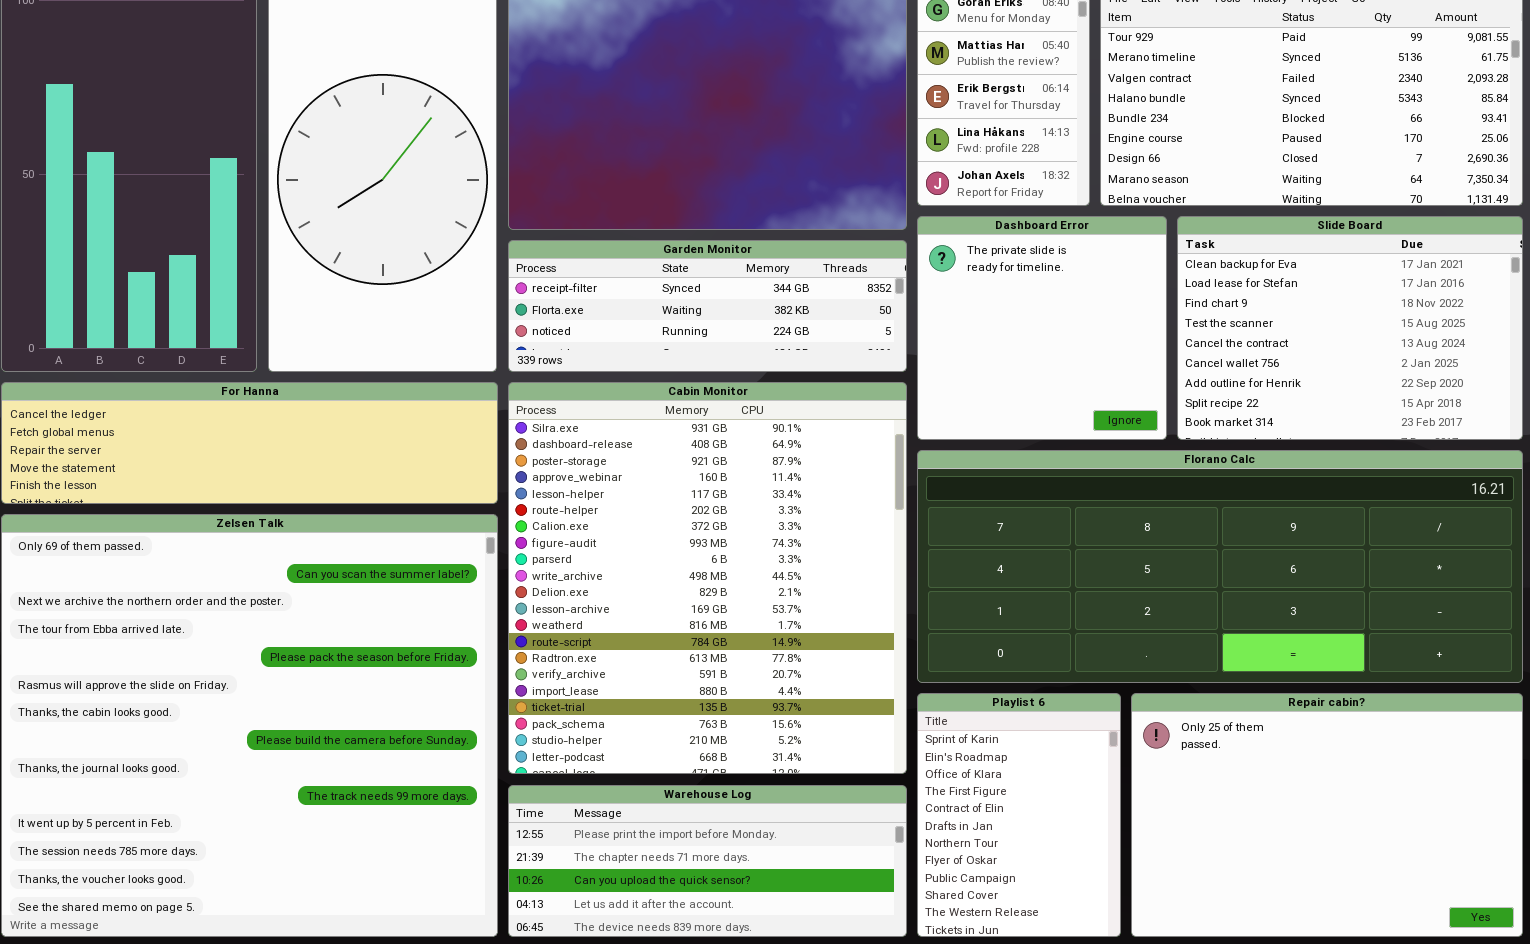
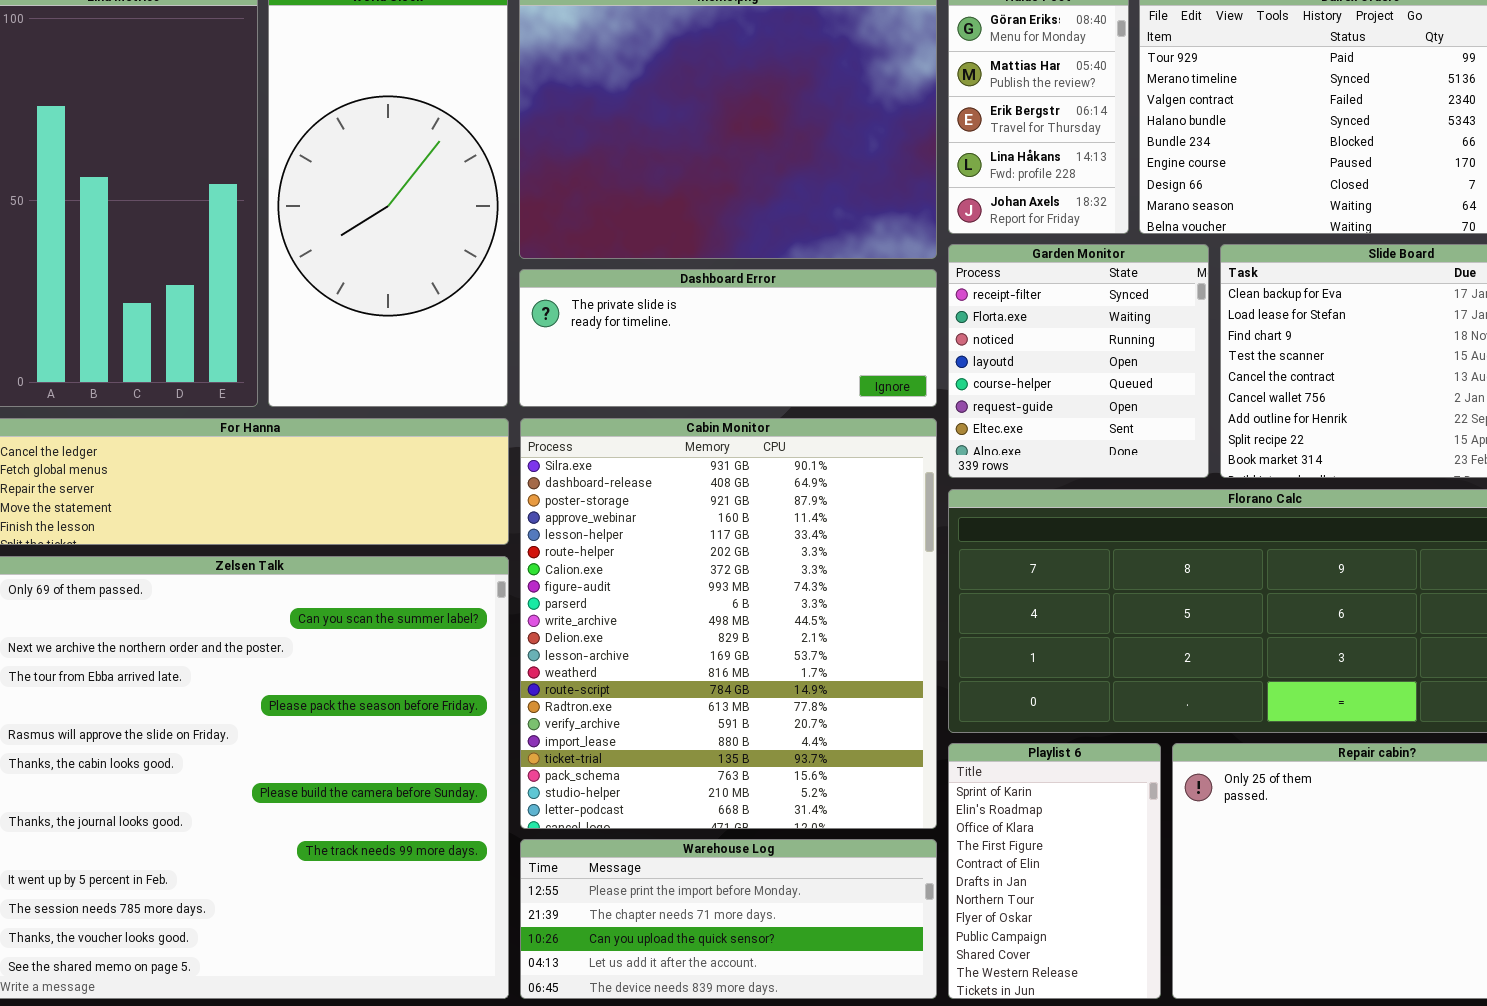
Dashboard Error: [917,216,1167,440] -> [519,269,937,407], moved, resized
Garden Monitor: [508,240,907,372] -> [948,244,1209,478], moved, resized

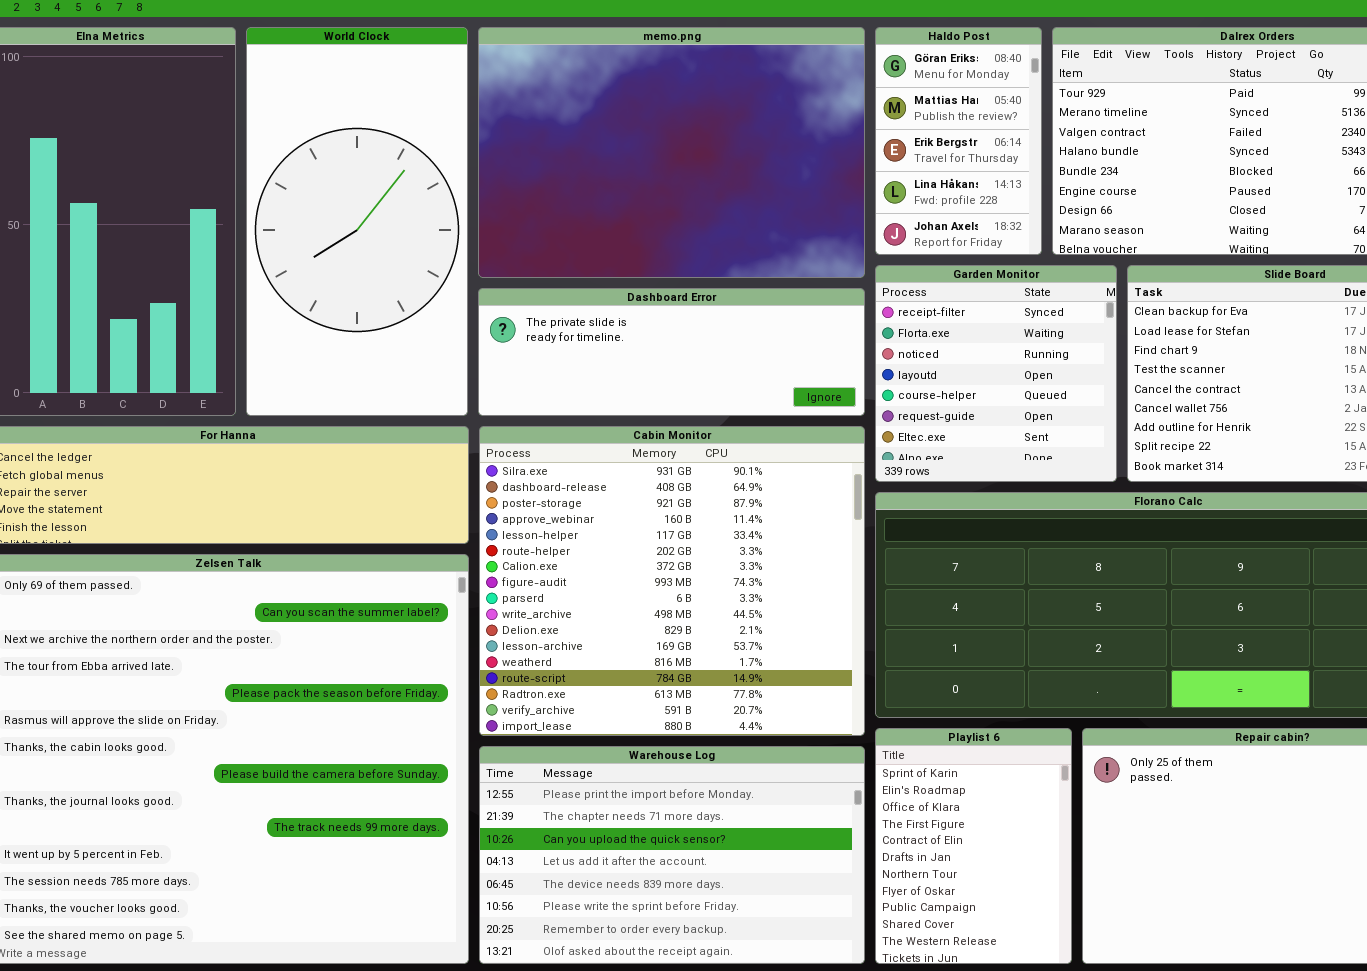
Cabin Monitor: [520,418,937,829] -> [479,426,865,736], resized
Warehouse Log: [520,839,937,999] -> [479,746,865,964], resized

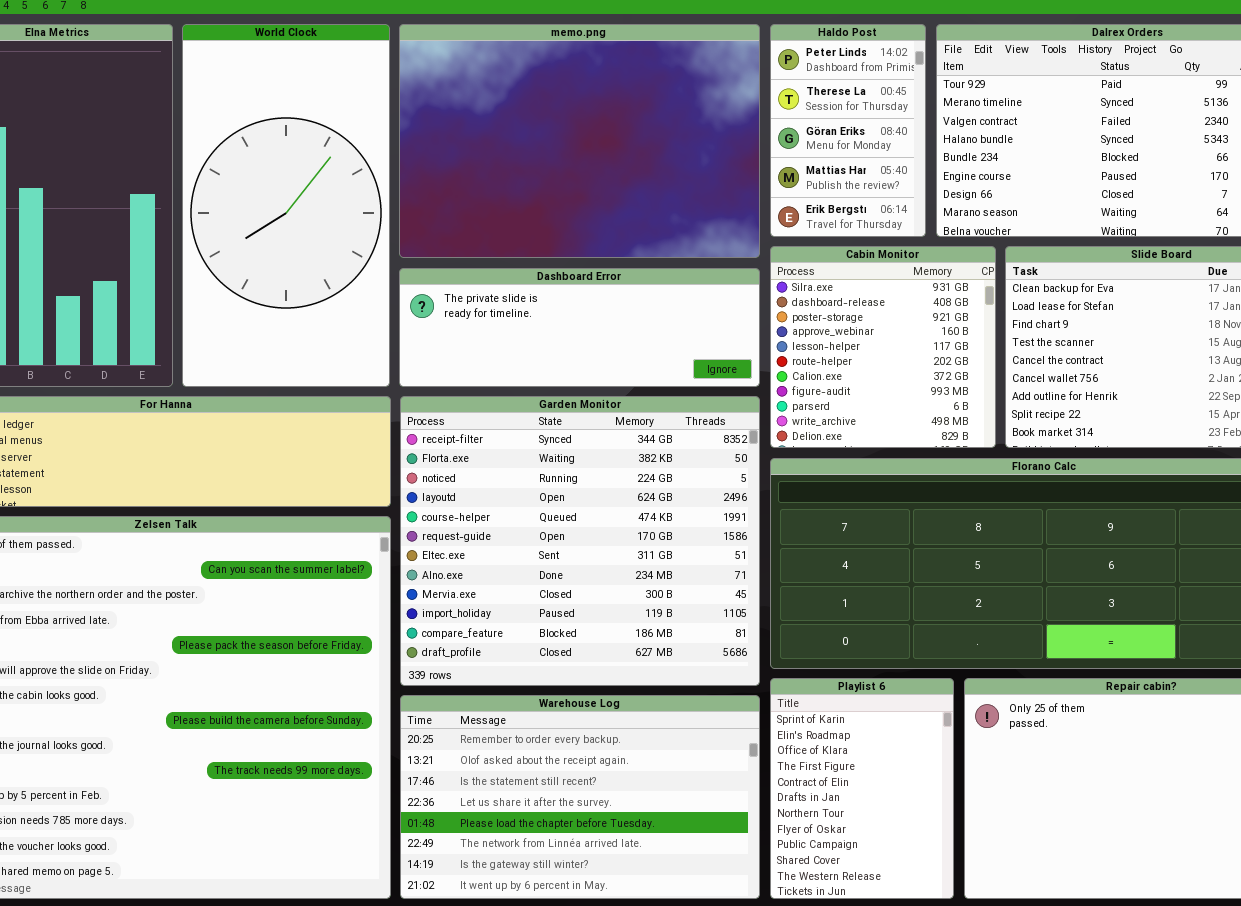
Haldo Post: [875,27,1042,255] -> [770,24,926,237], scrolled up 2 rows
Garden Monitor: [875,265,1117,482] -> [400,396,760,686], moved, resized
Cabin Monitor: [479,426,865,736] -> [770,246,996,448], moved, resized
Warehouse Log: [479,746,865,964] -> [400,695,760,899], scrolled down 6 rows

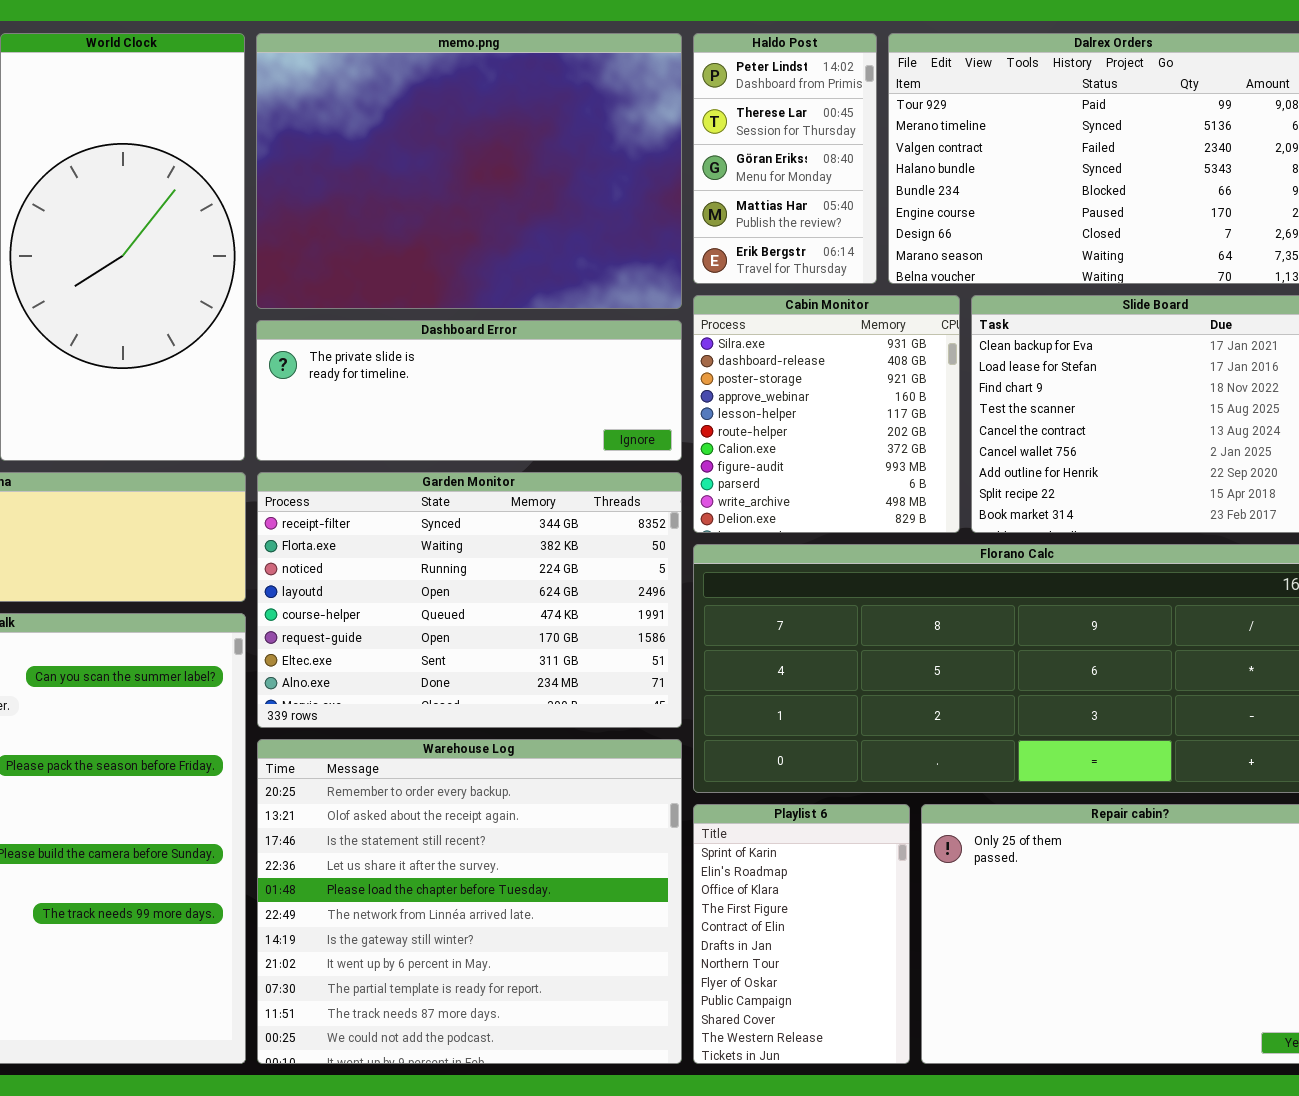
Garden Monitor: [400,396,760,686] -> [257,472,682,728], resized
Warehouse Log: [400,695,760,899] -> [257,739,682,1064], resized

